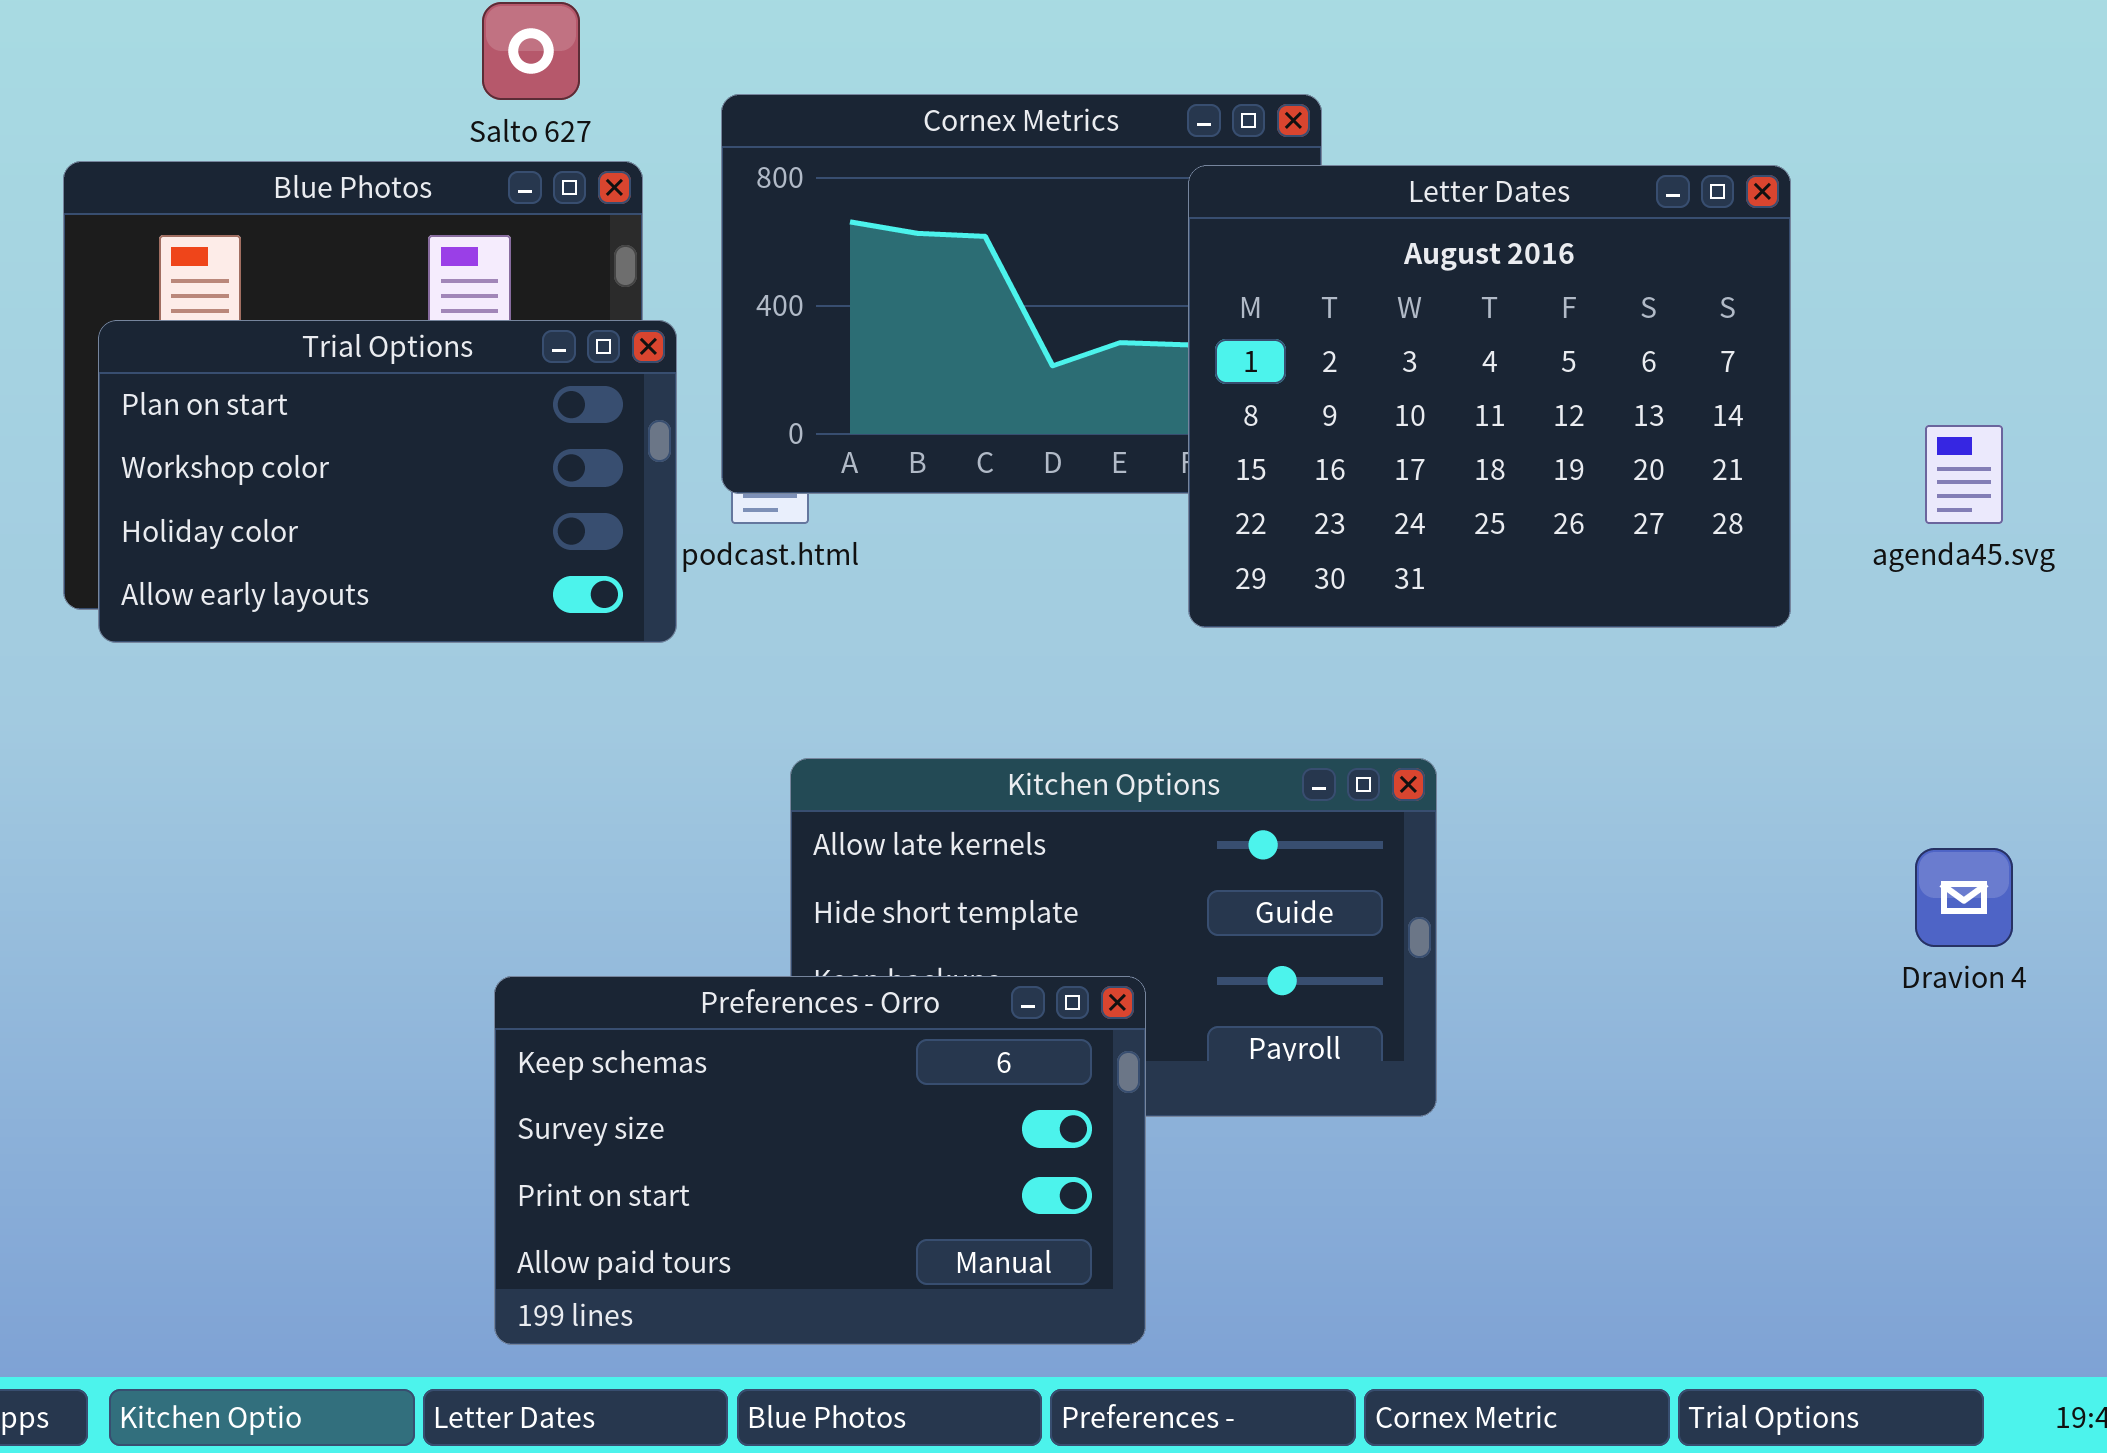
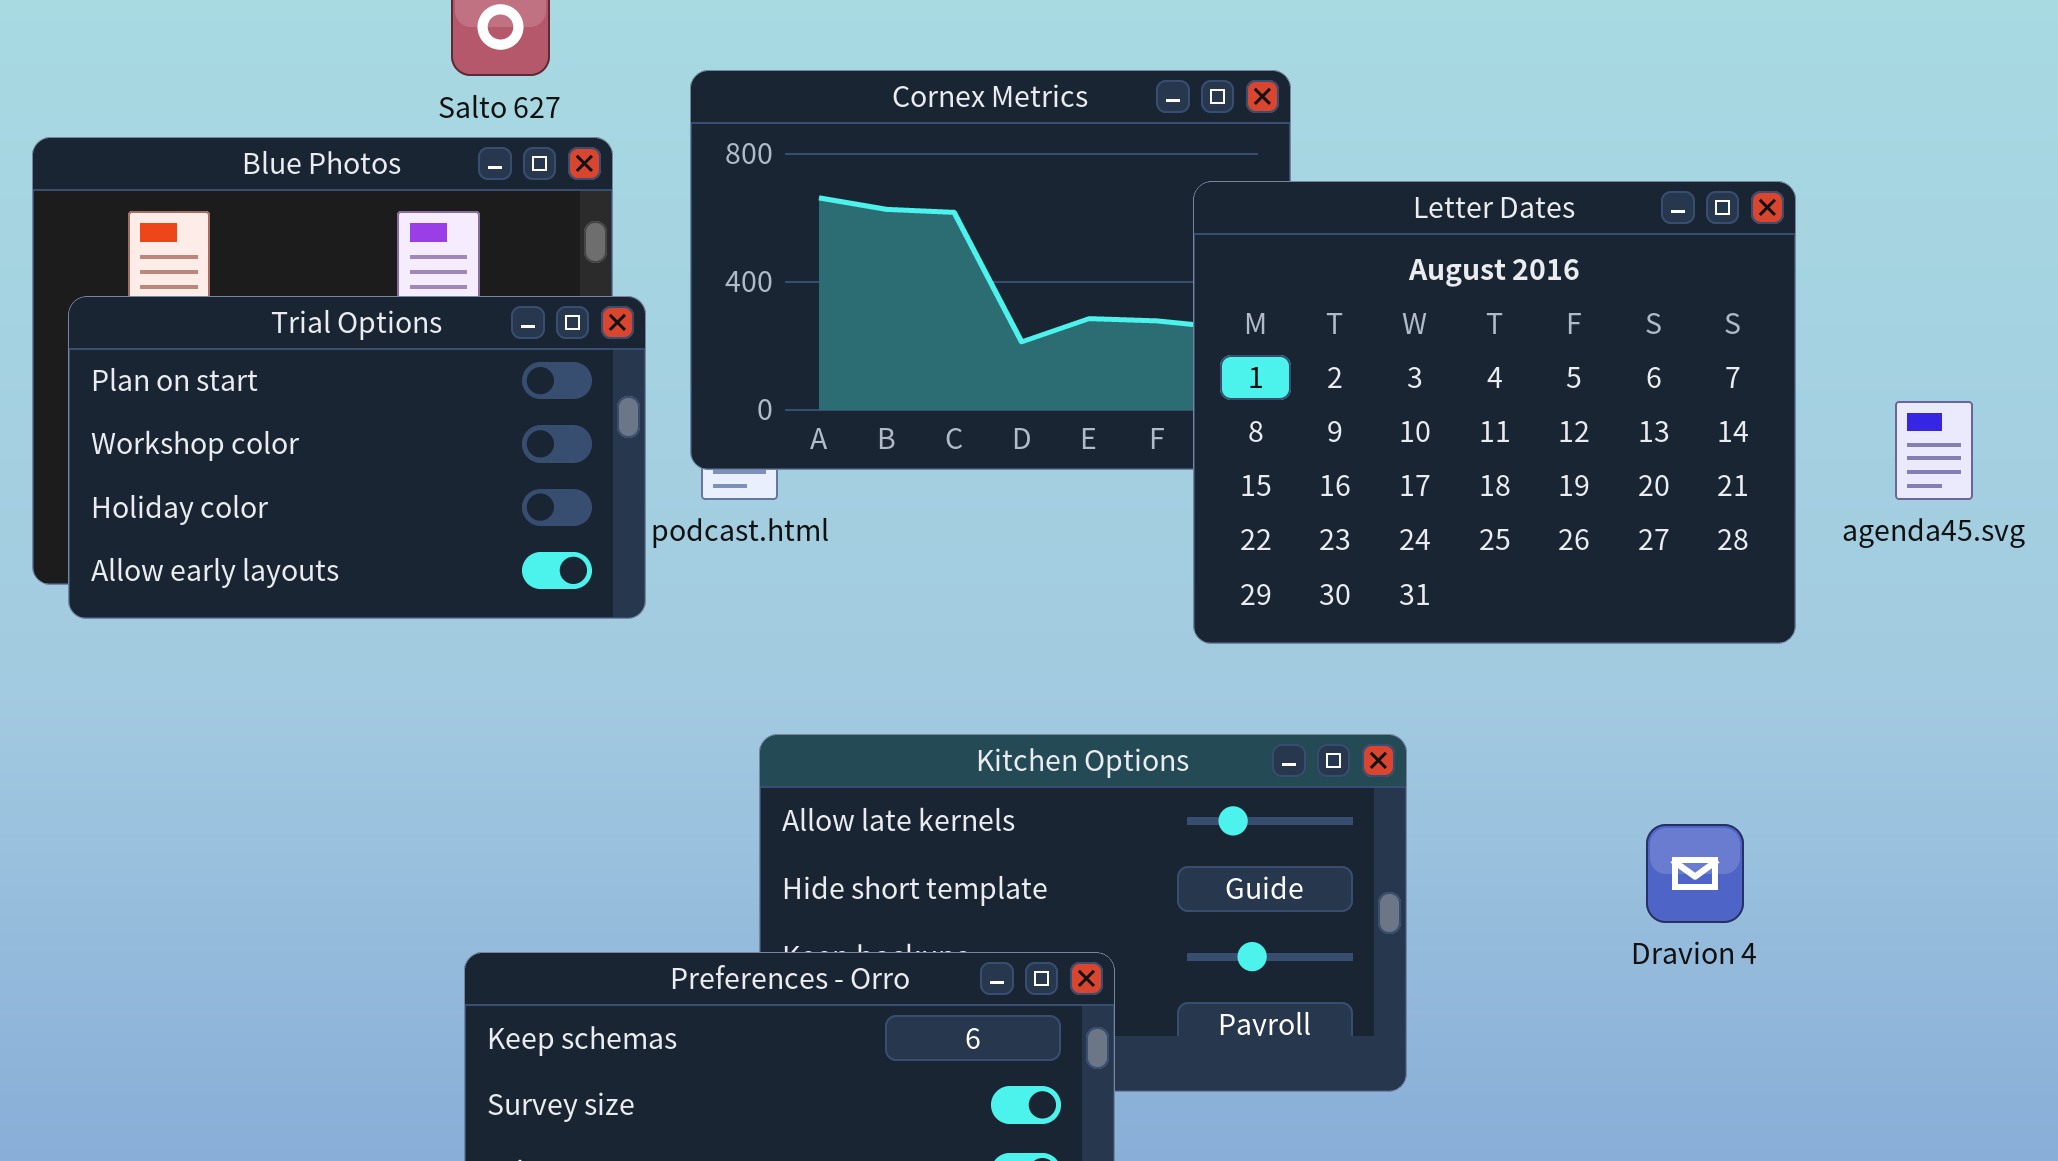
Letter Dates: [1188,165,1791,628] -> [1193,181,1796,644], moved
Dravion 4: [1915,848,2013,947] -> [1646,824,1744,923], moved

